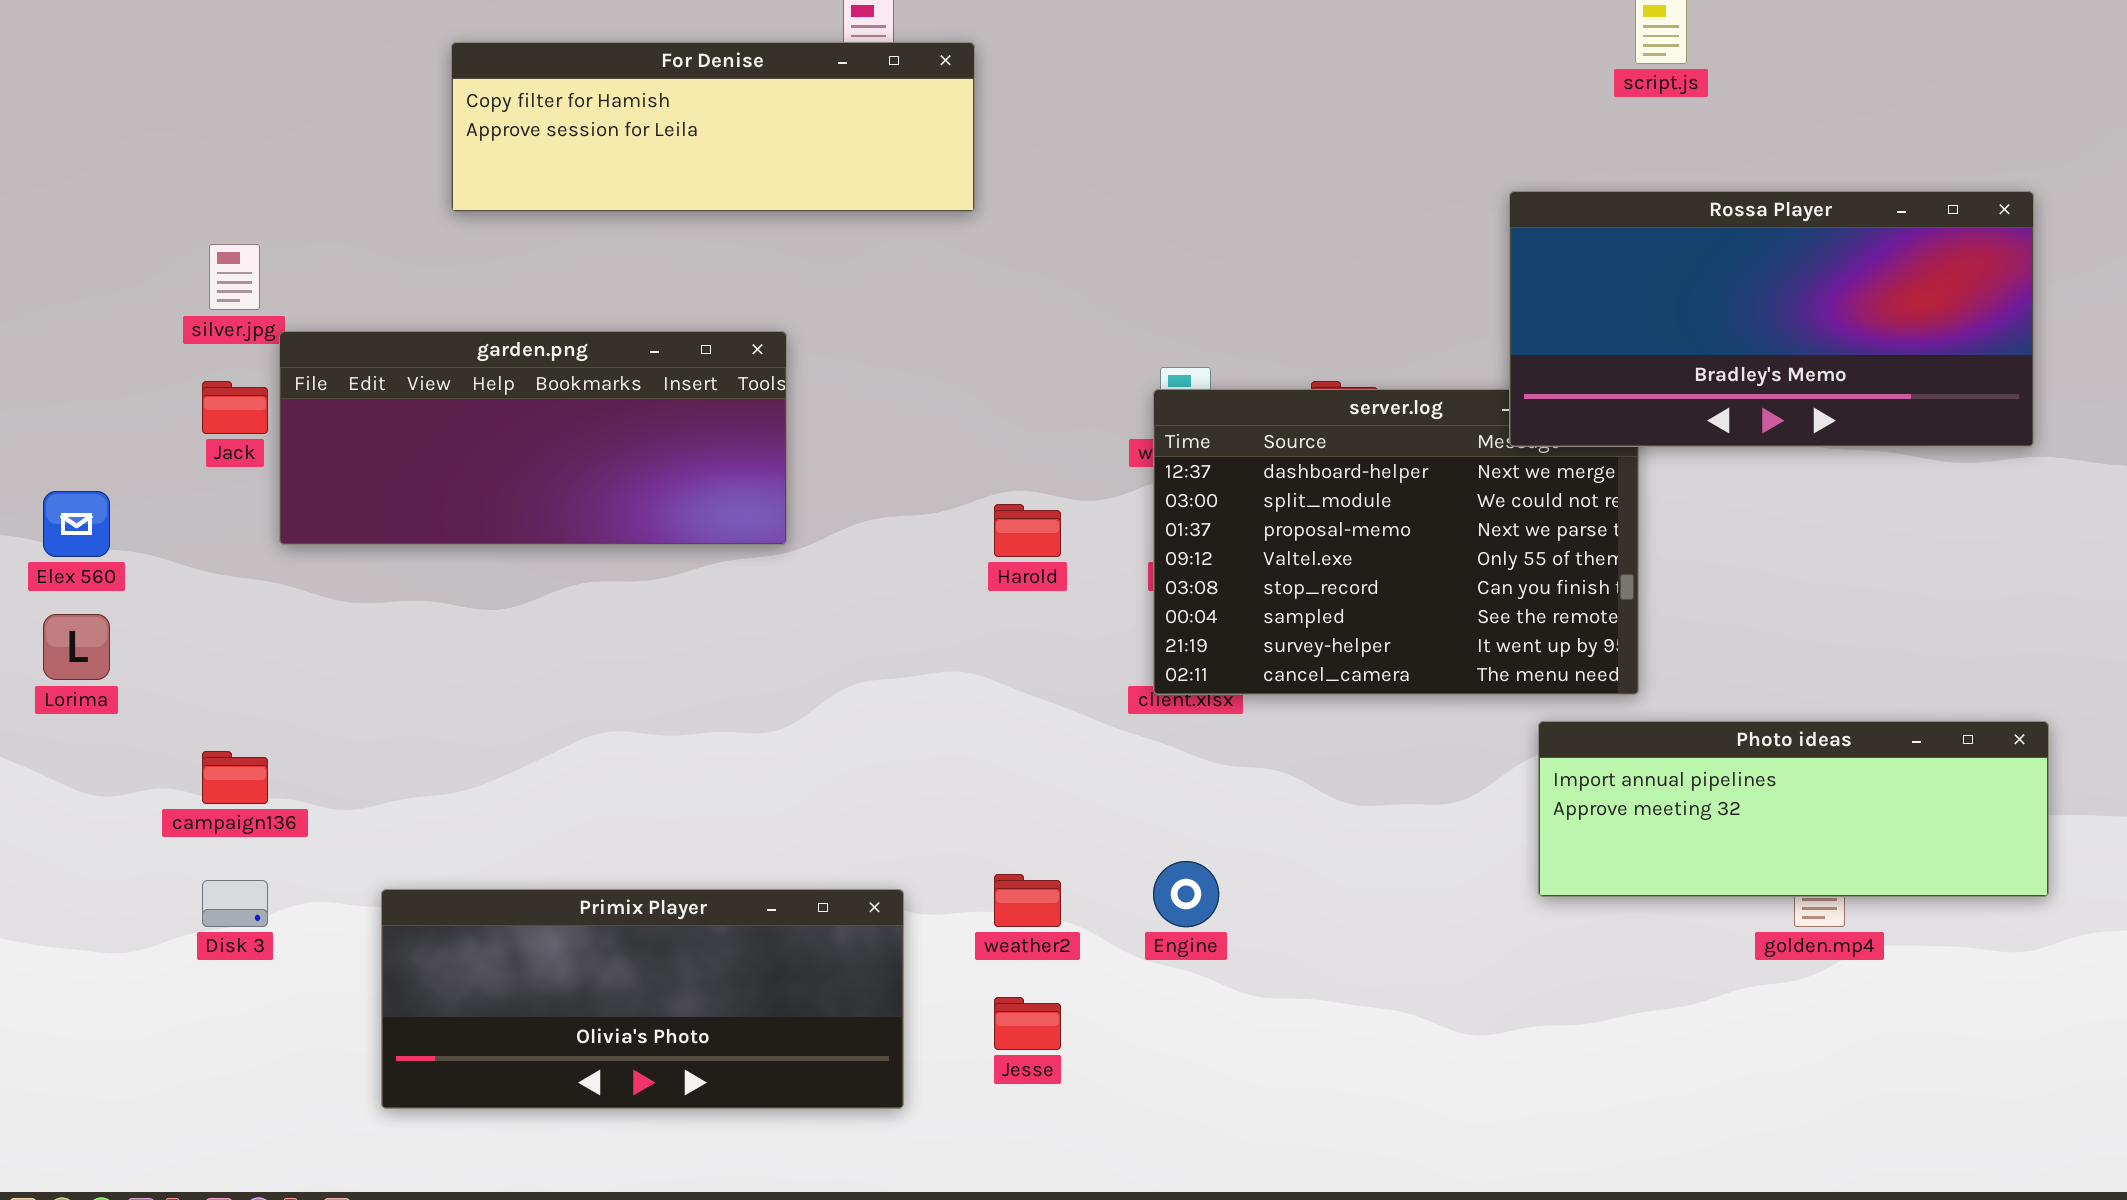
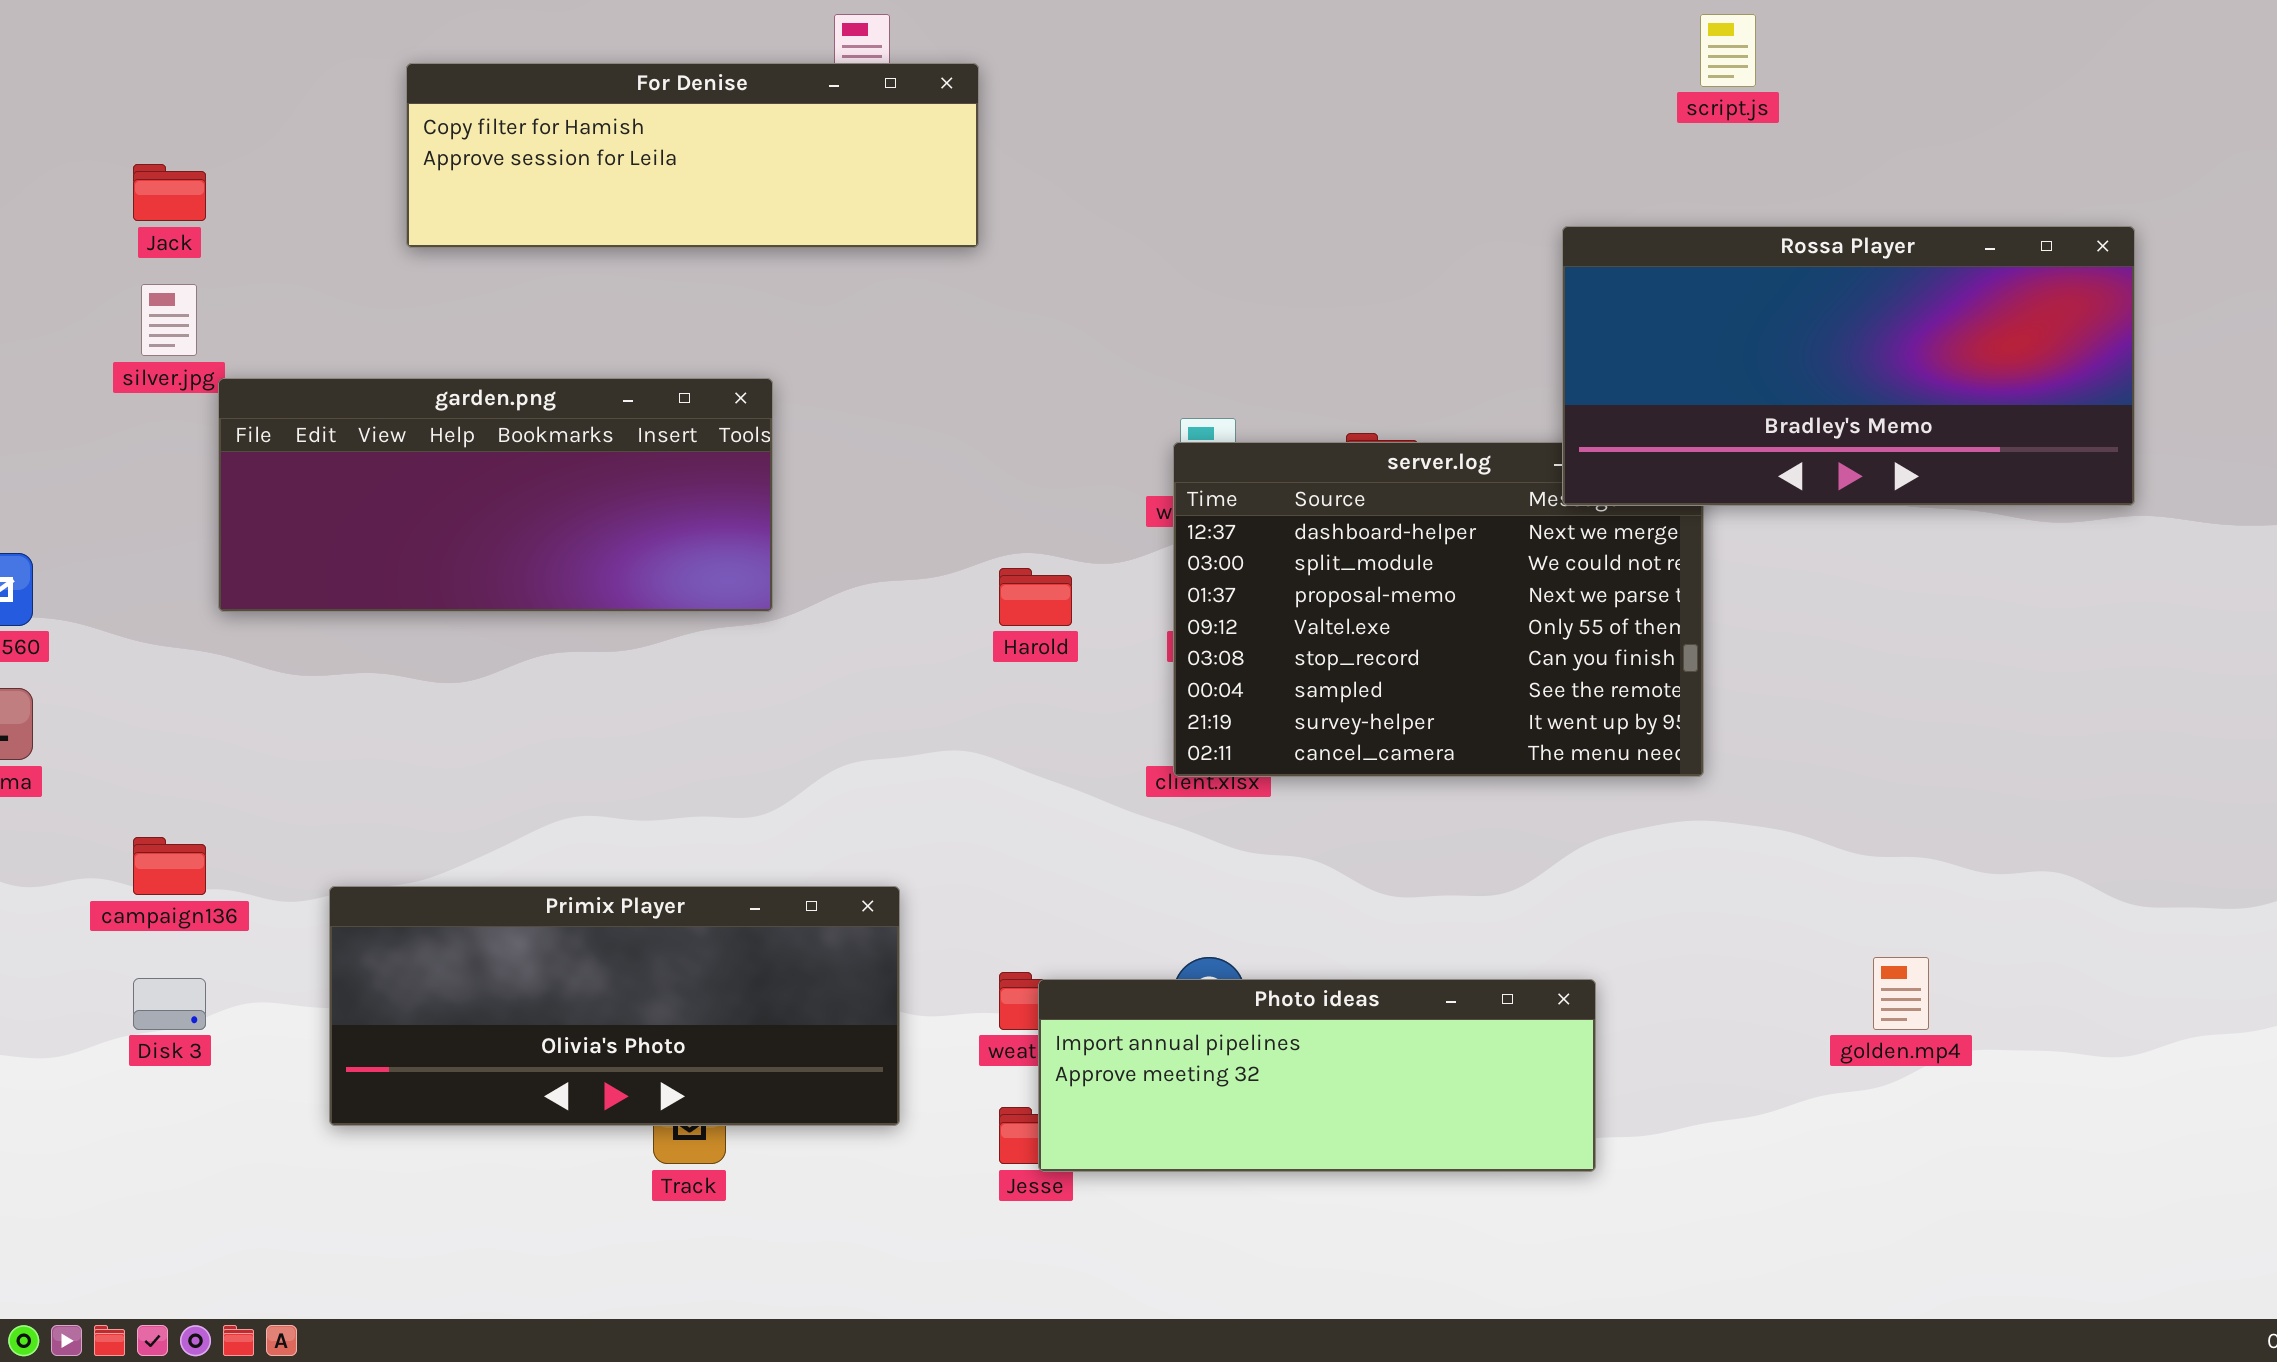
Jack: [202,381,268,434] -> [133,164,206,221], moved
Photo ideas: [1538,721,2049,897] -> [1038,979,1596,1172], moved
Primix Player: [381,889,904,1109] -> [329,886,900,1126], moved

